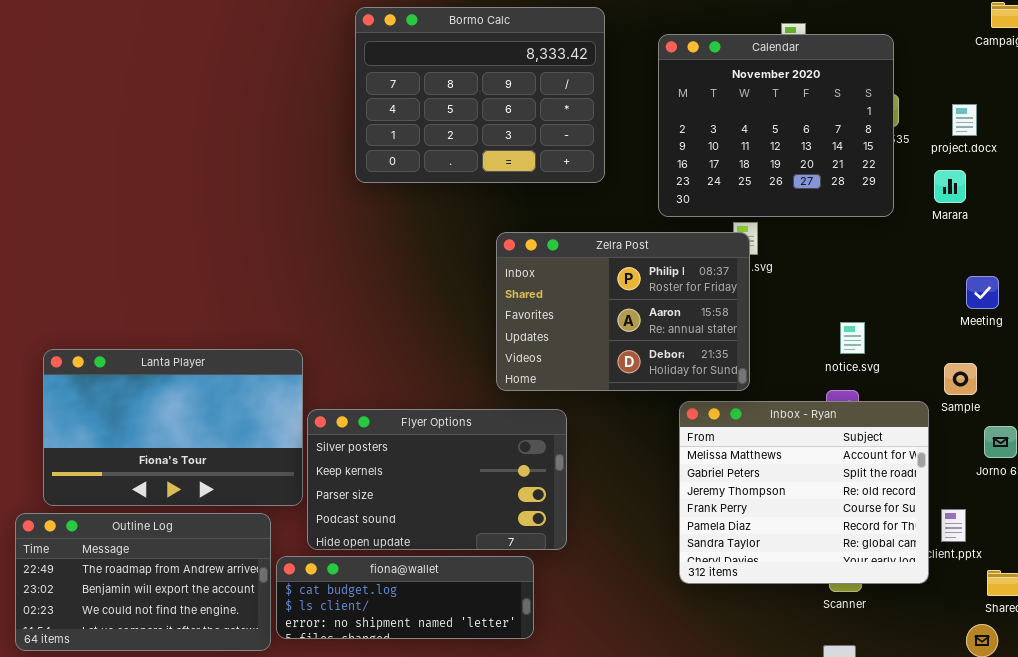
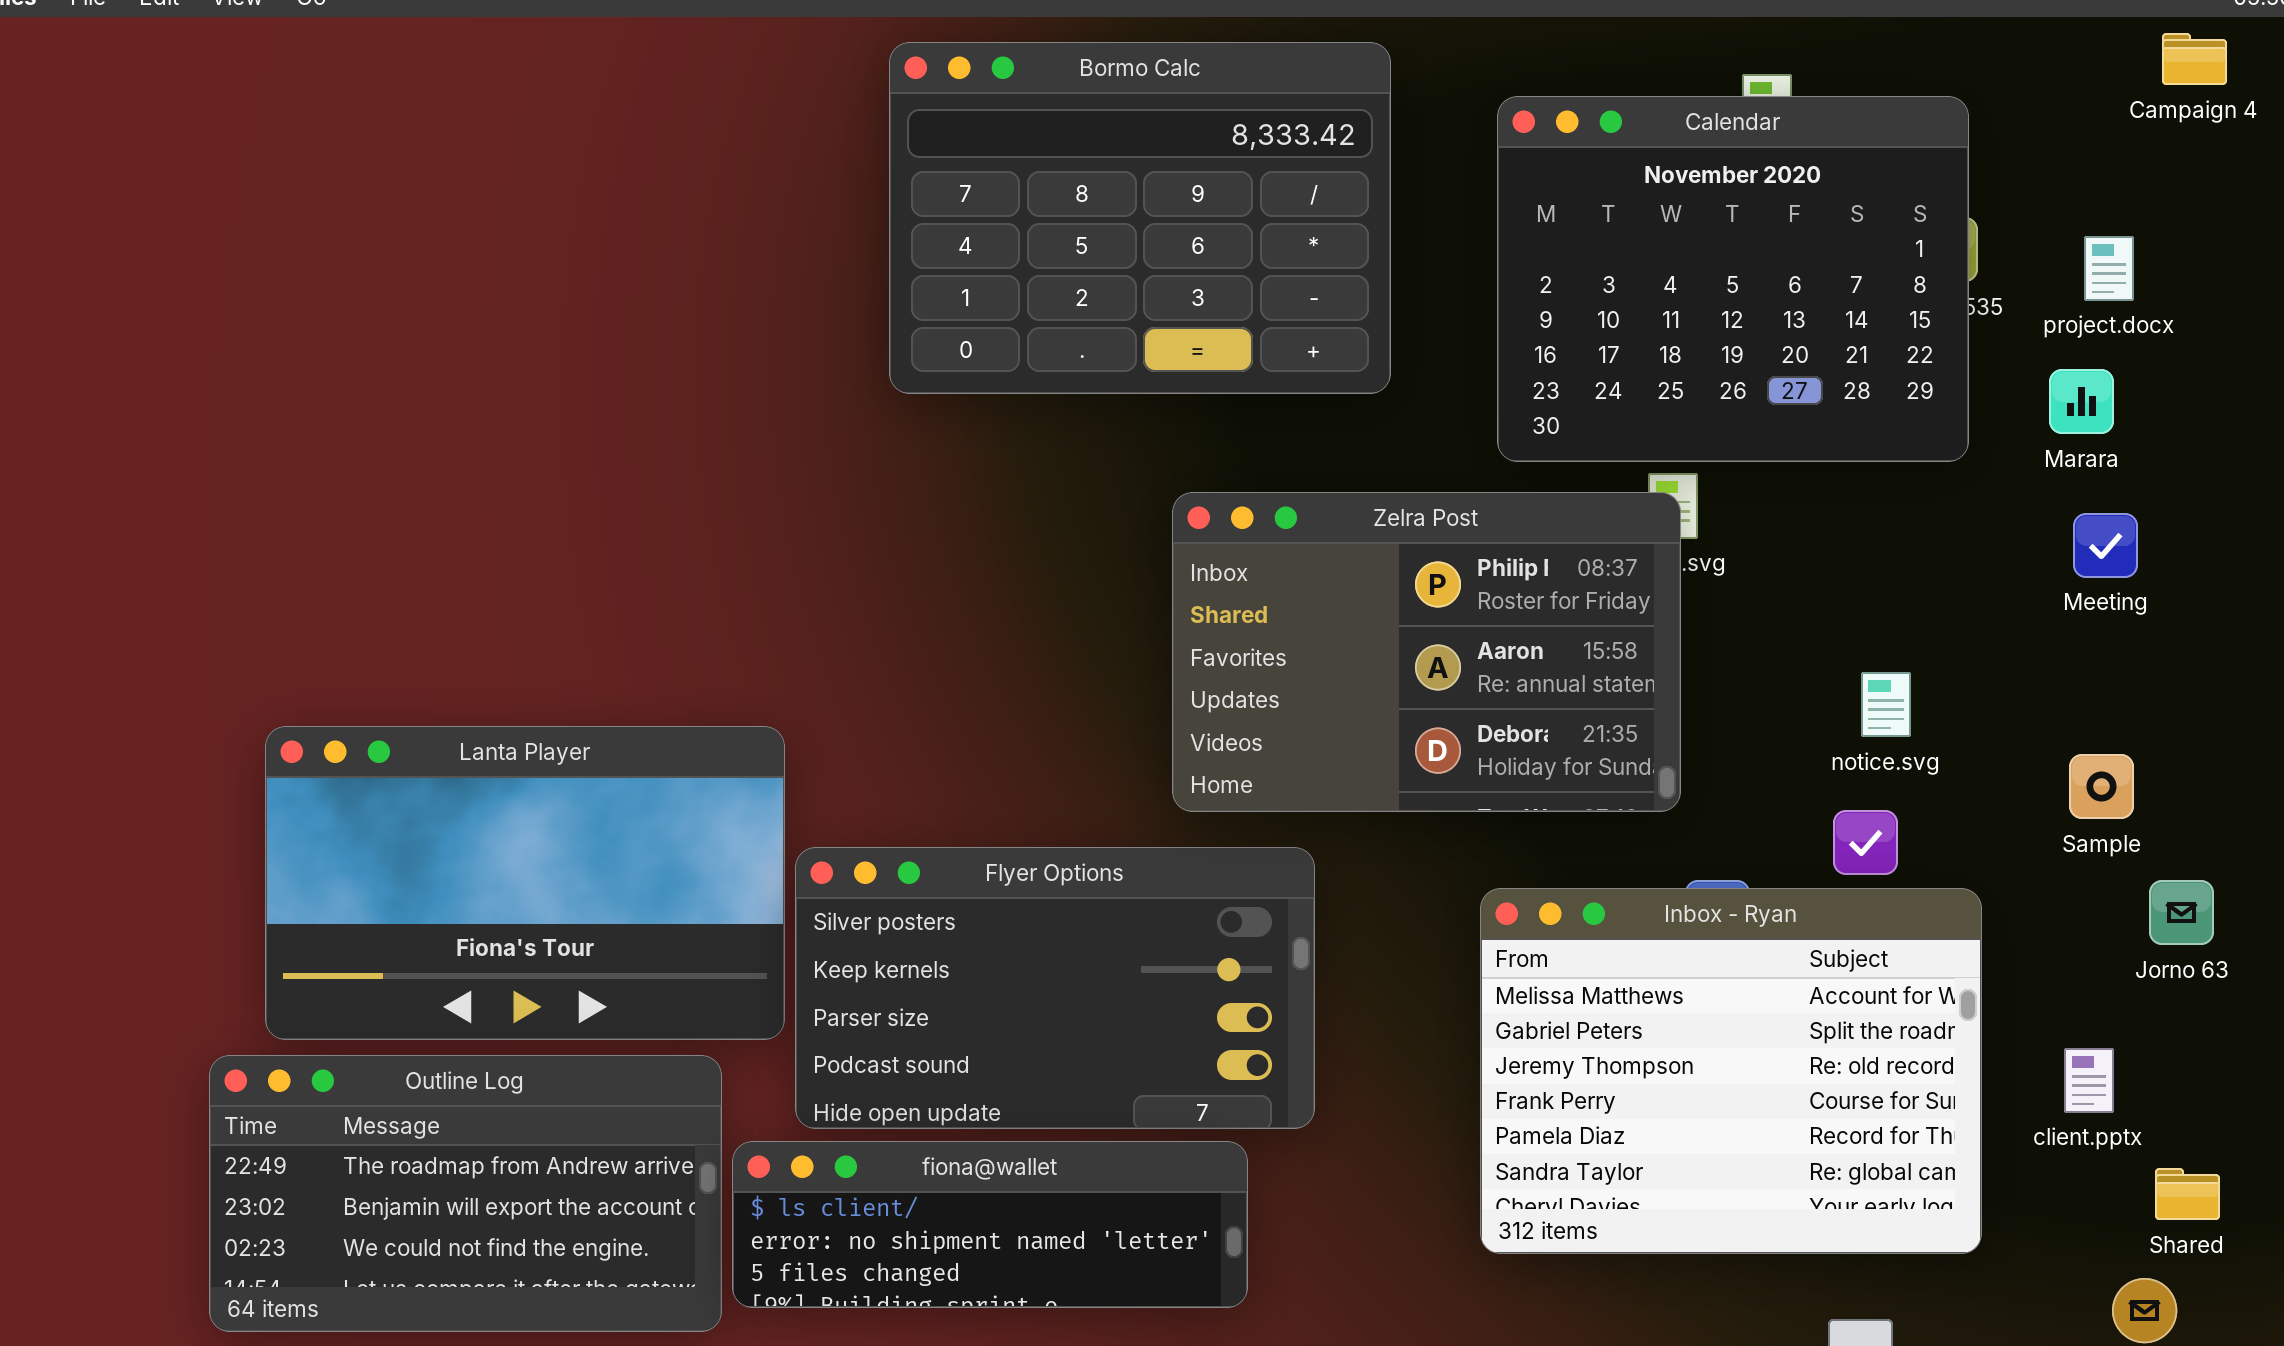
Meeting: [966,276,999,309] -> [2073,513,2138,578], moved
Inbox - Ryan: [679,401,929,584] -> [1480,888,1982,1254], moved
fiona@wallet: [276,556,534,639] -> [732,1141,1248,1308], scrolled down 1 row

